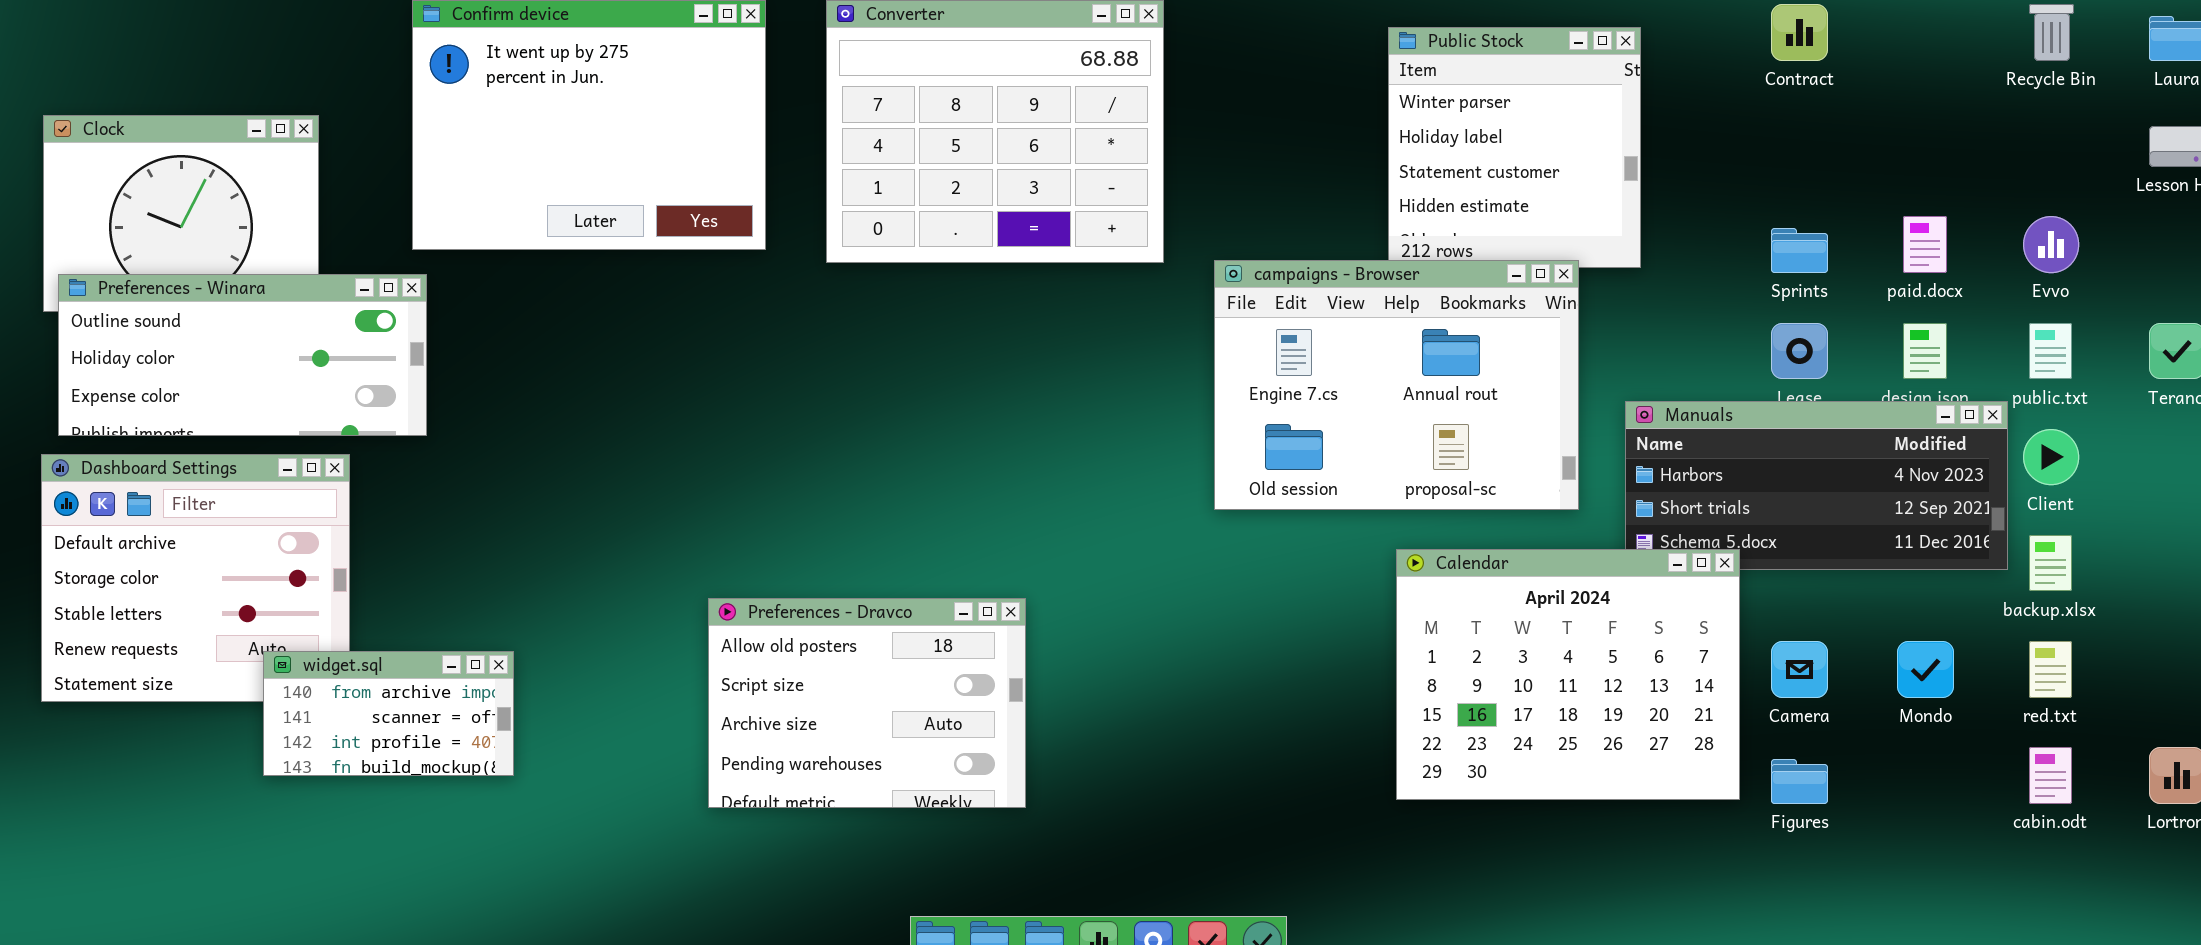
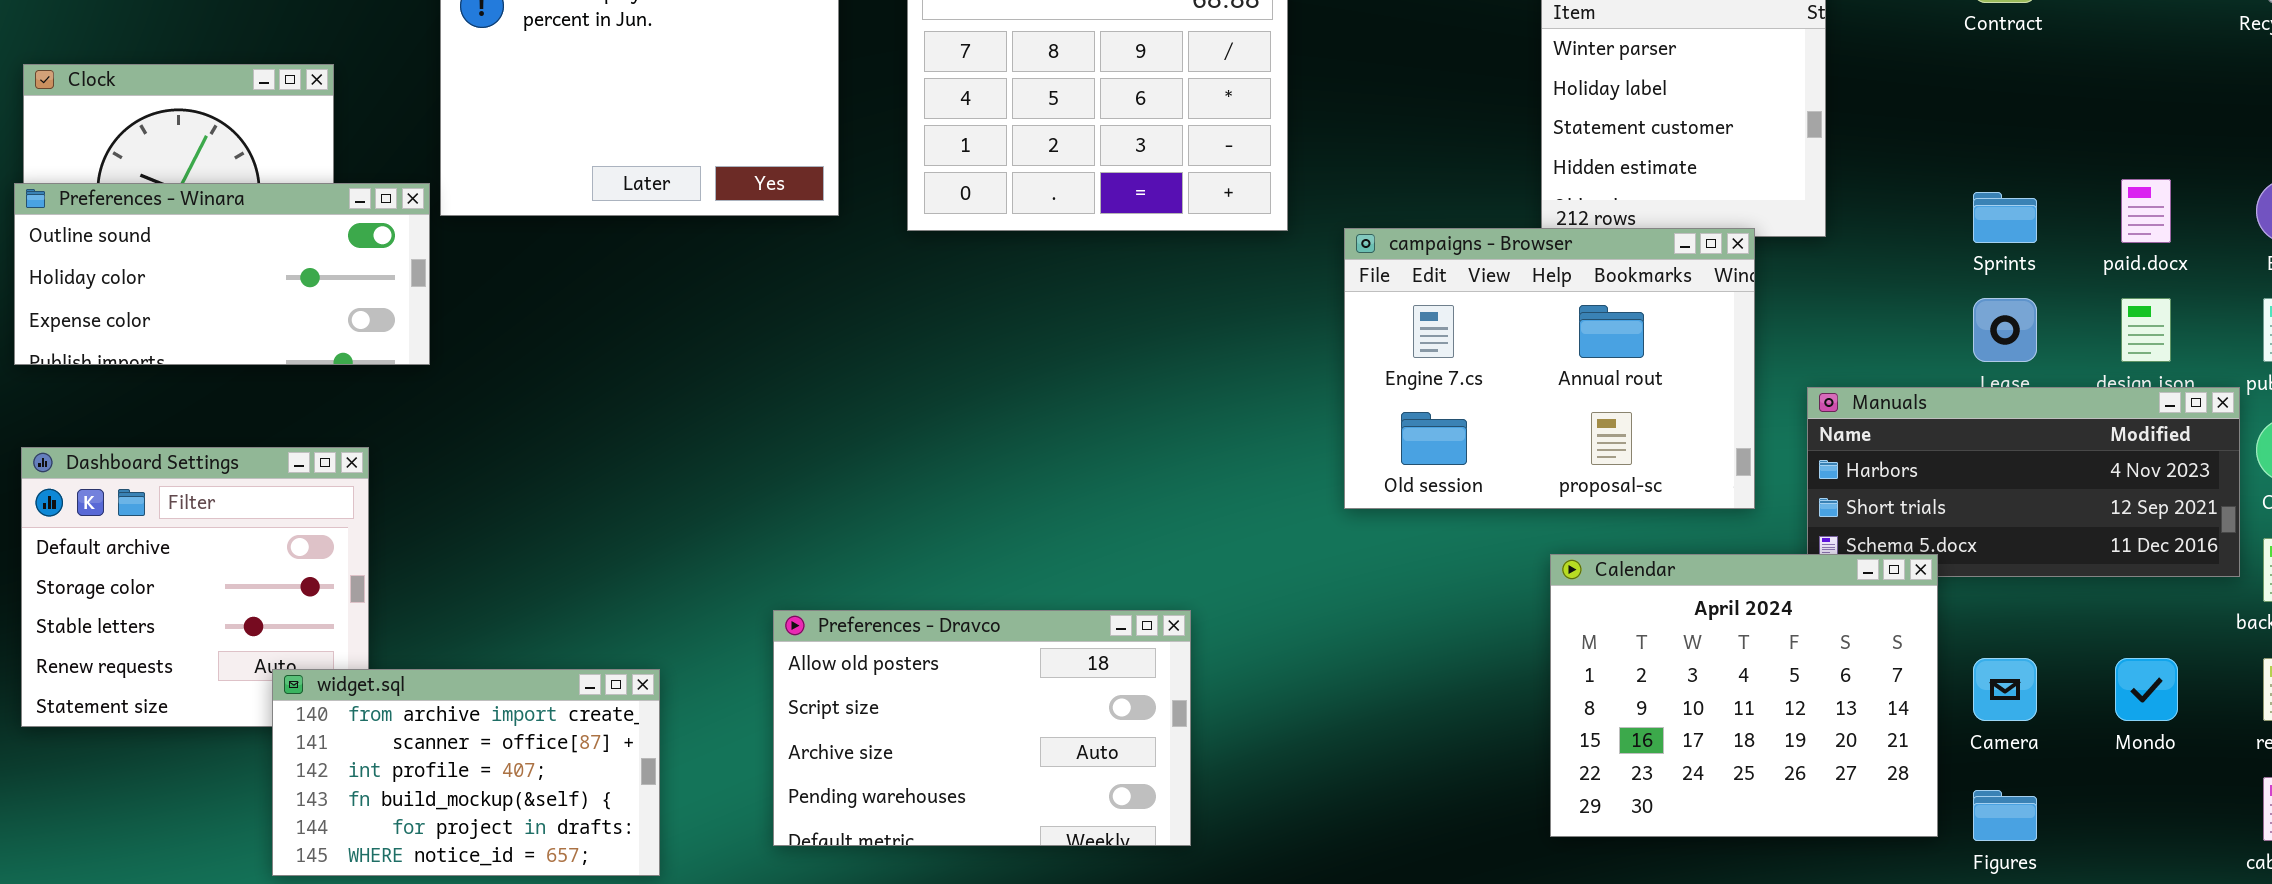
Preferences - Winara: [58,274,427,436] -> [14,183,430,365], moved
Preferences - Dravco: [708,598,1026,808] -> [773,610,1191,846], resized
widget.sql: [263,651,514,776] -> [272,669,660,876], resized

